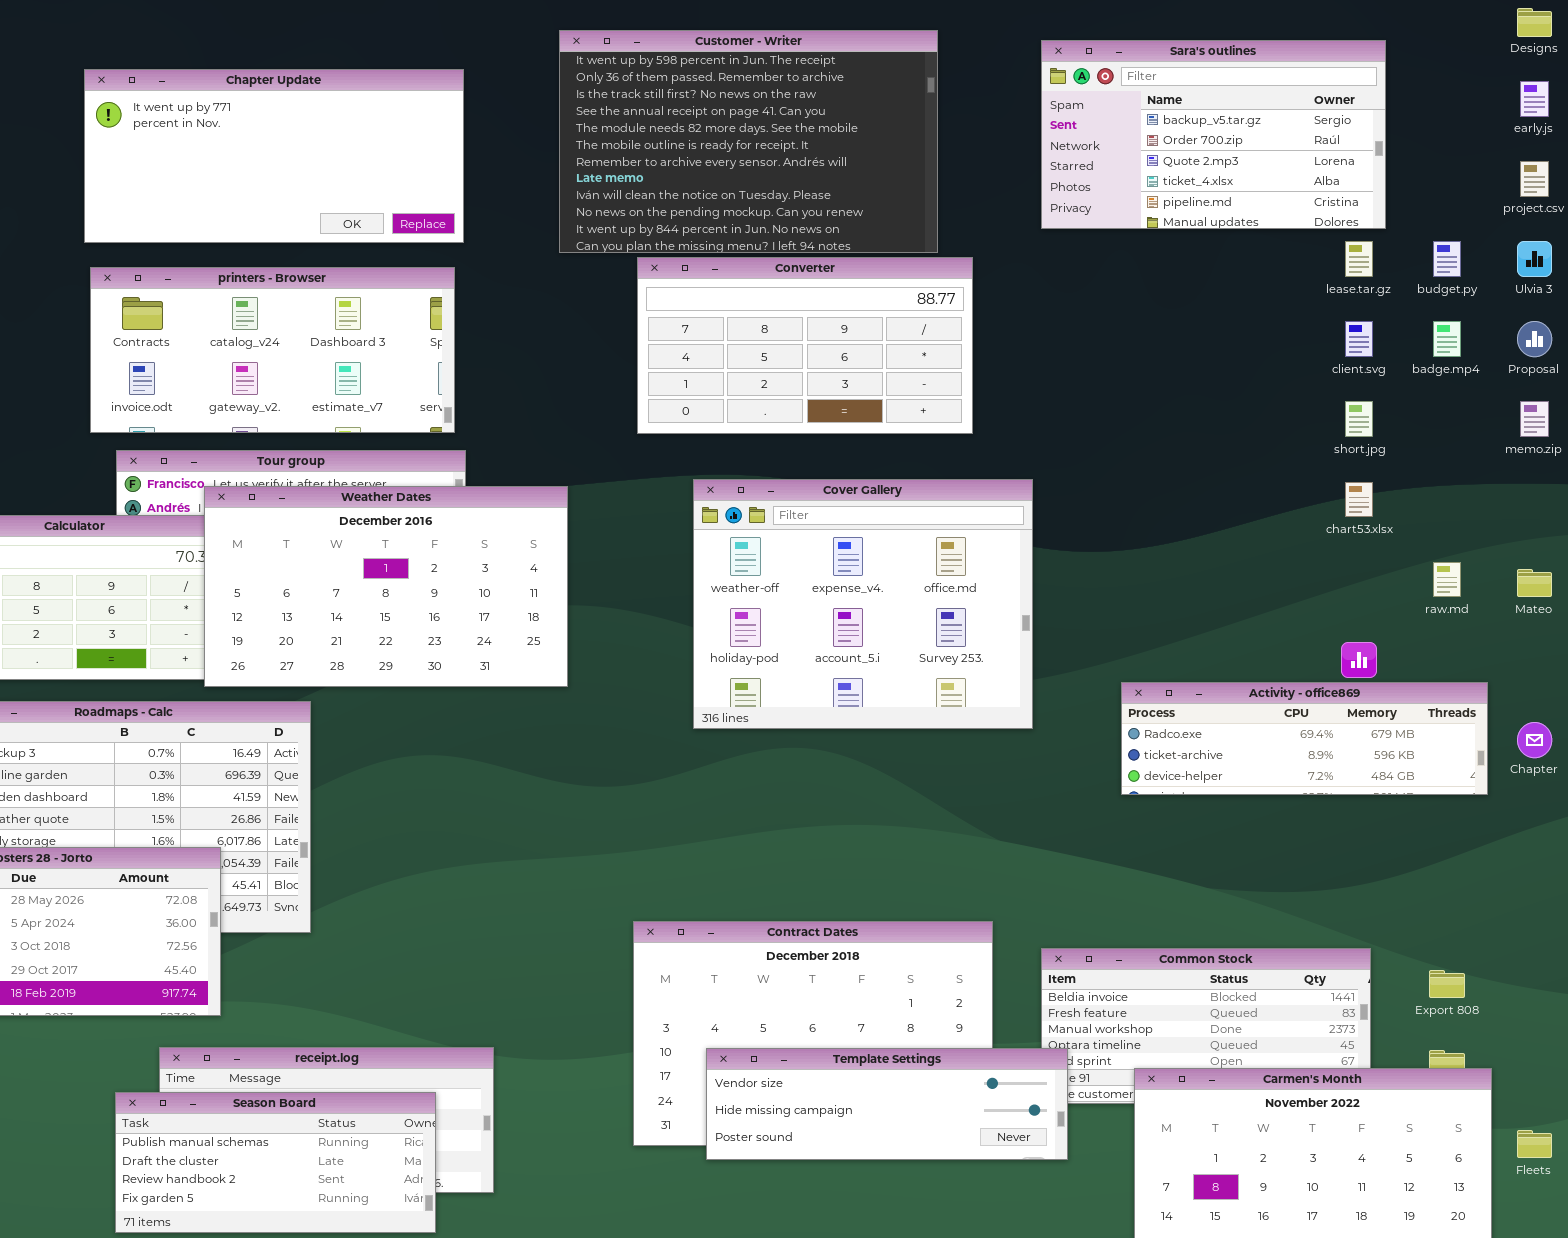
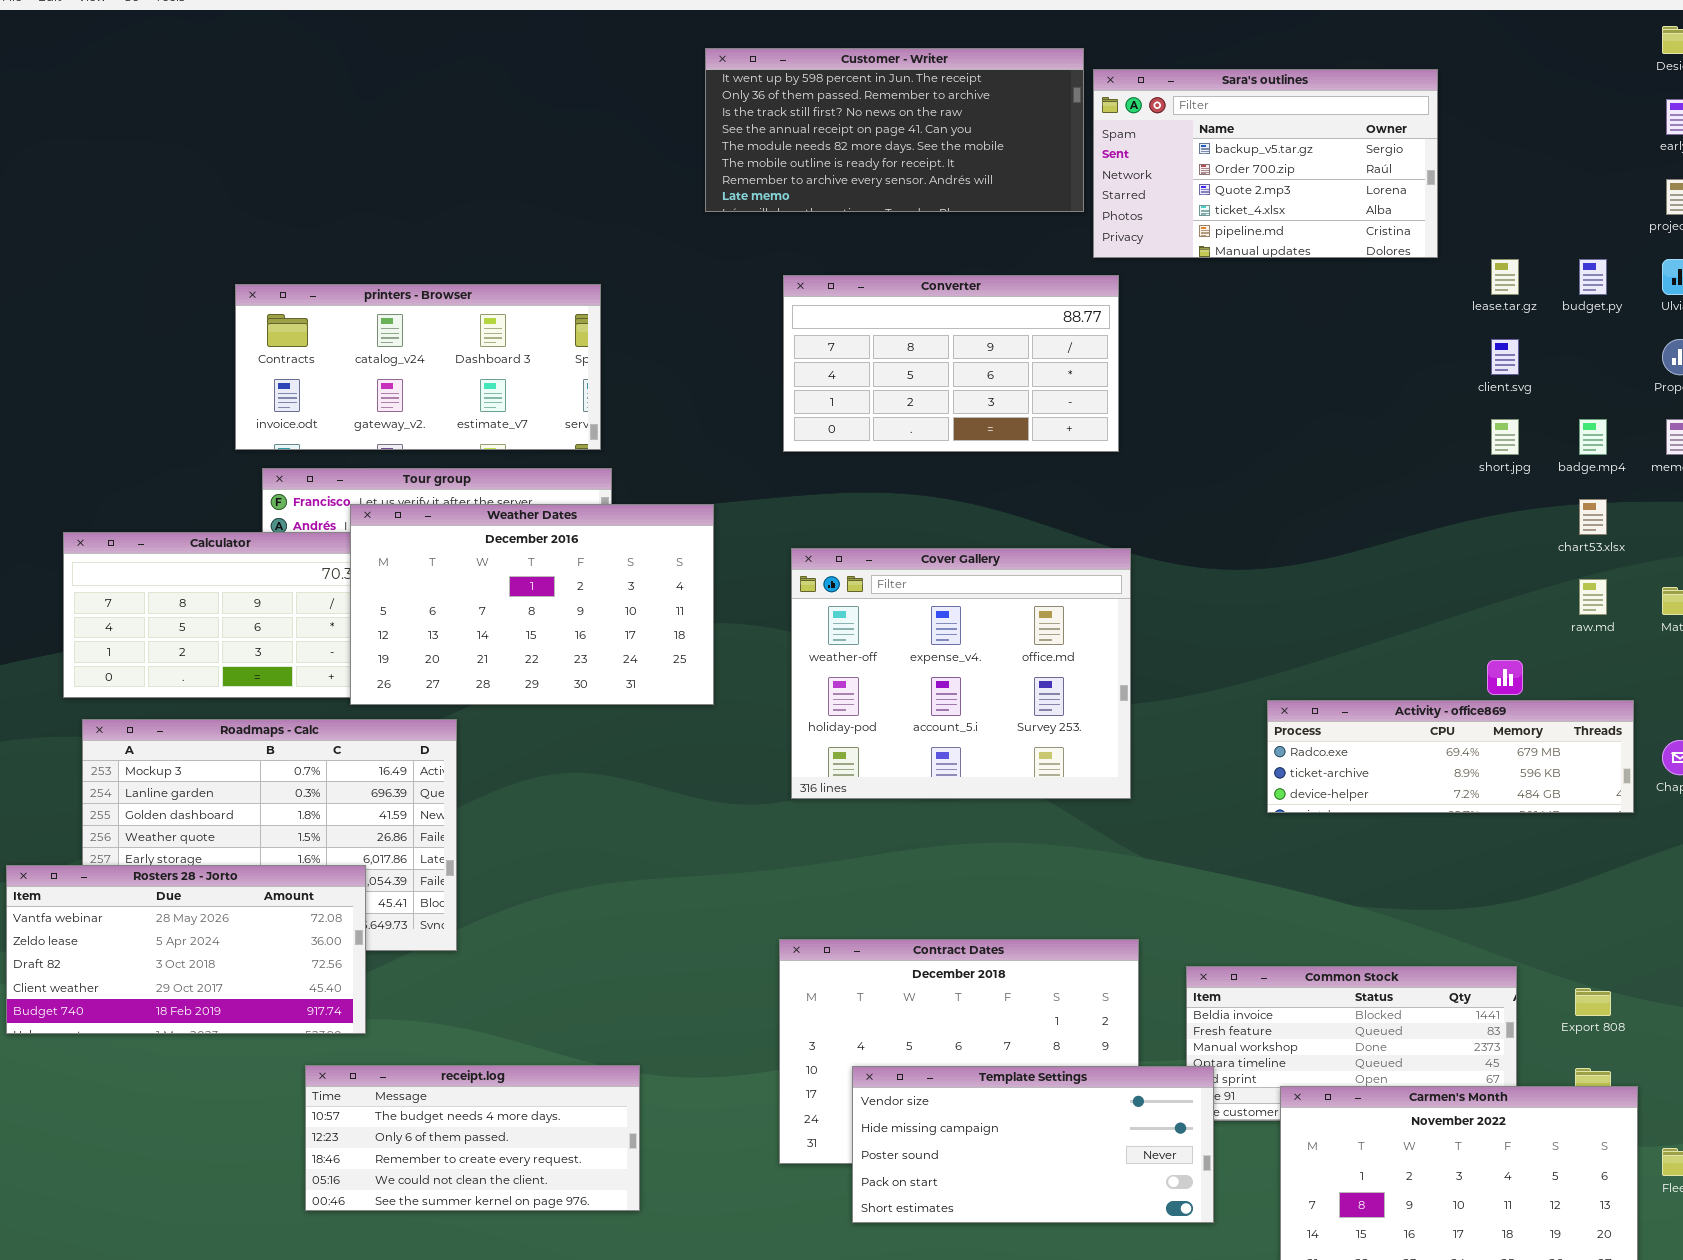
Customer - Writer: [559,30,938,253] -> [705,48,1084,212], resized
Sara's outlines: [1041,40,1386,229] -> [1093,69,1438,258], moved
Chapter Update: [84,69,464,243] -> none, closed
badge.mp4: [1433,321,1461,357] -> [1579,419,1607,455], moved
Cover Gallery: [693,479,1033,729] -> [791,548,1131,799], moved
chart53.xlsx: [1345,482,1373,517] -> [1579,499,1607,535], moved
Template Settings: [706,1048,1068,1160] -> [852,1066,1214,1223], resized
Season Board: [115,1092,436,1233] -> none, closed

